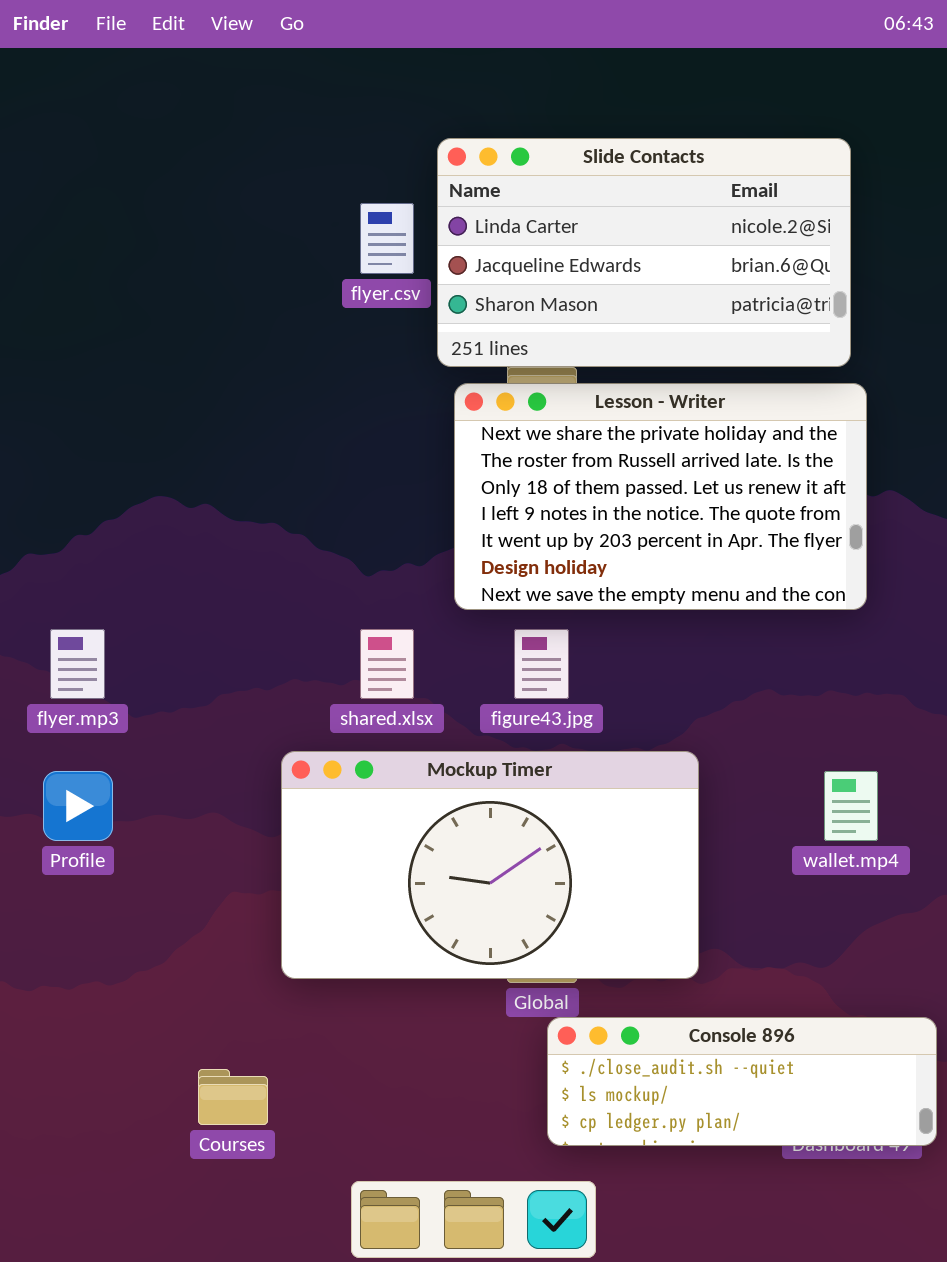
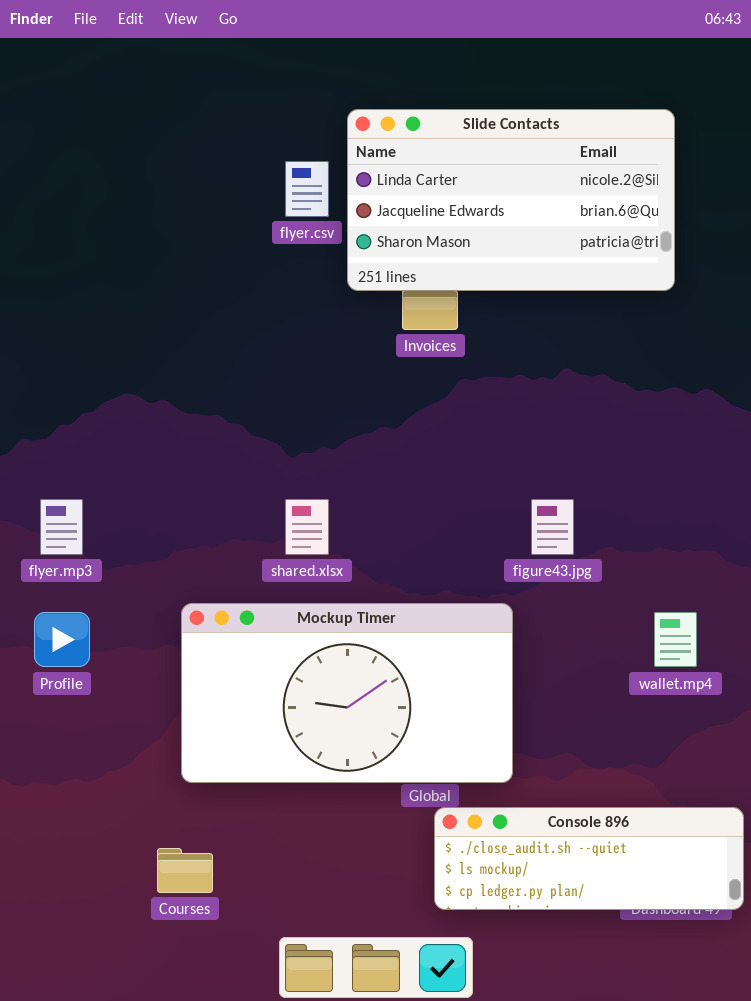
Lesson - Writer: [454,383,867,610] -> none, closed
figure43.jpg: [514,629,569,699] -> [531,499,574,555], moved
Mockup Timer: [281,751,699,979] -> [181,603,513,783], moved

